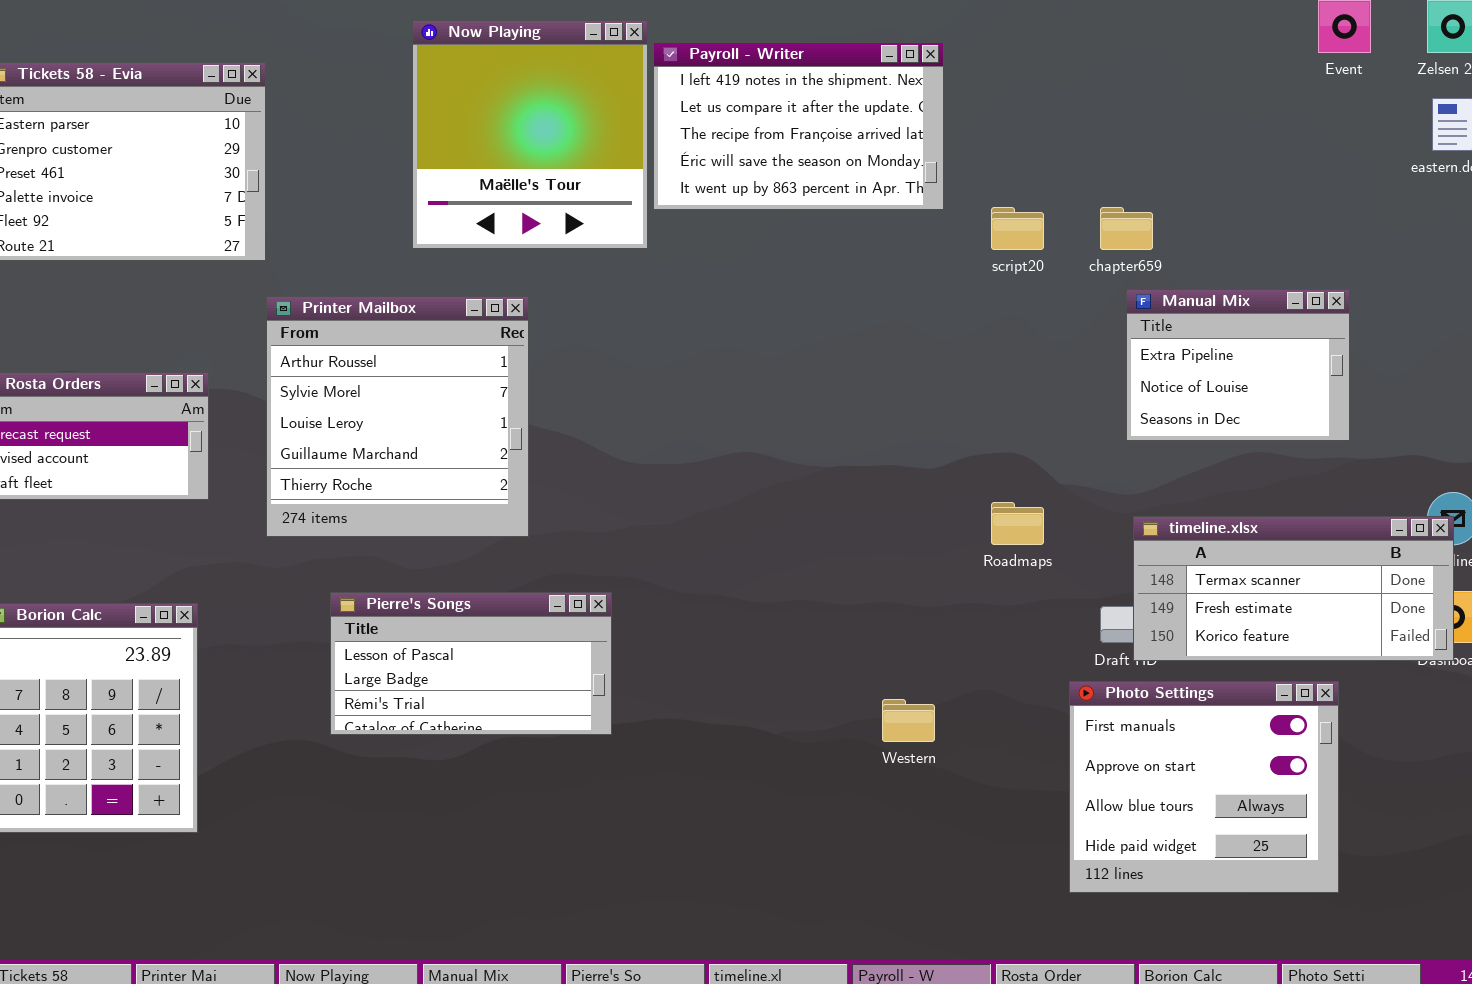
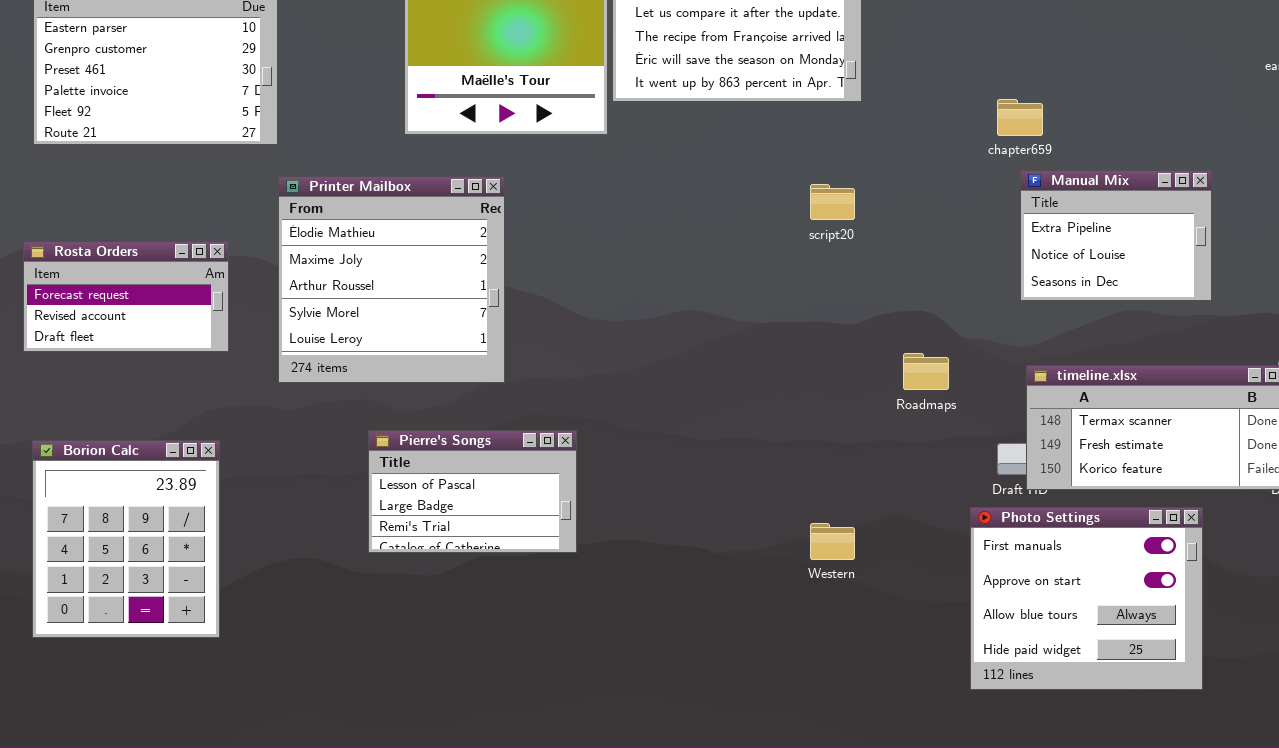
script20: [991,207,1044,250] -> [810,184,855,220], moved
Printer Mailbox: [266,296,529,537] -> [278,176,505,383], scrolled up 2 rows
Pierre's Songs: [330,592,612,735] -> [368,430,577,553], resized

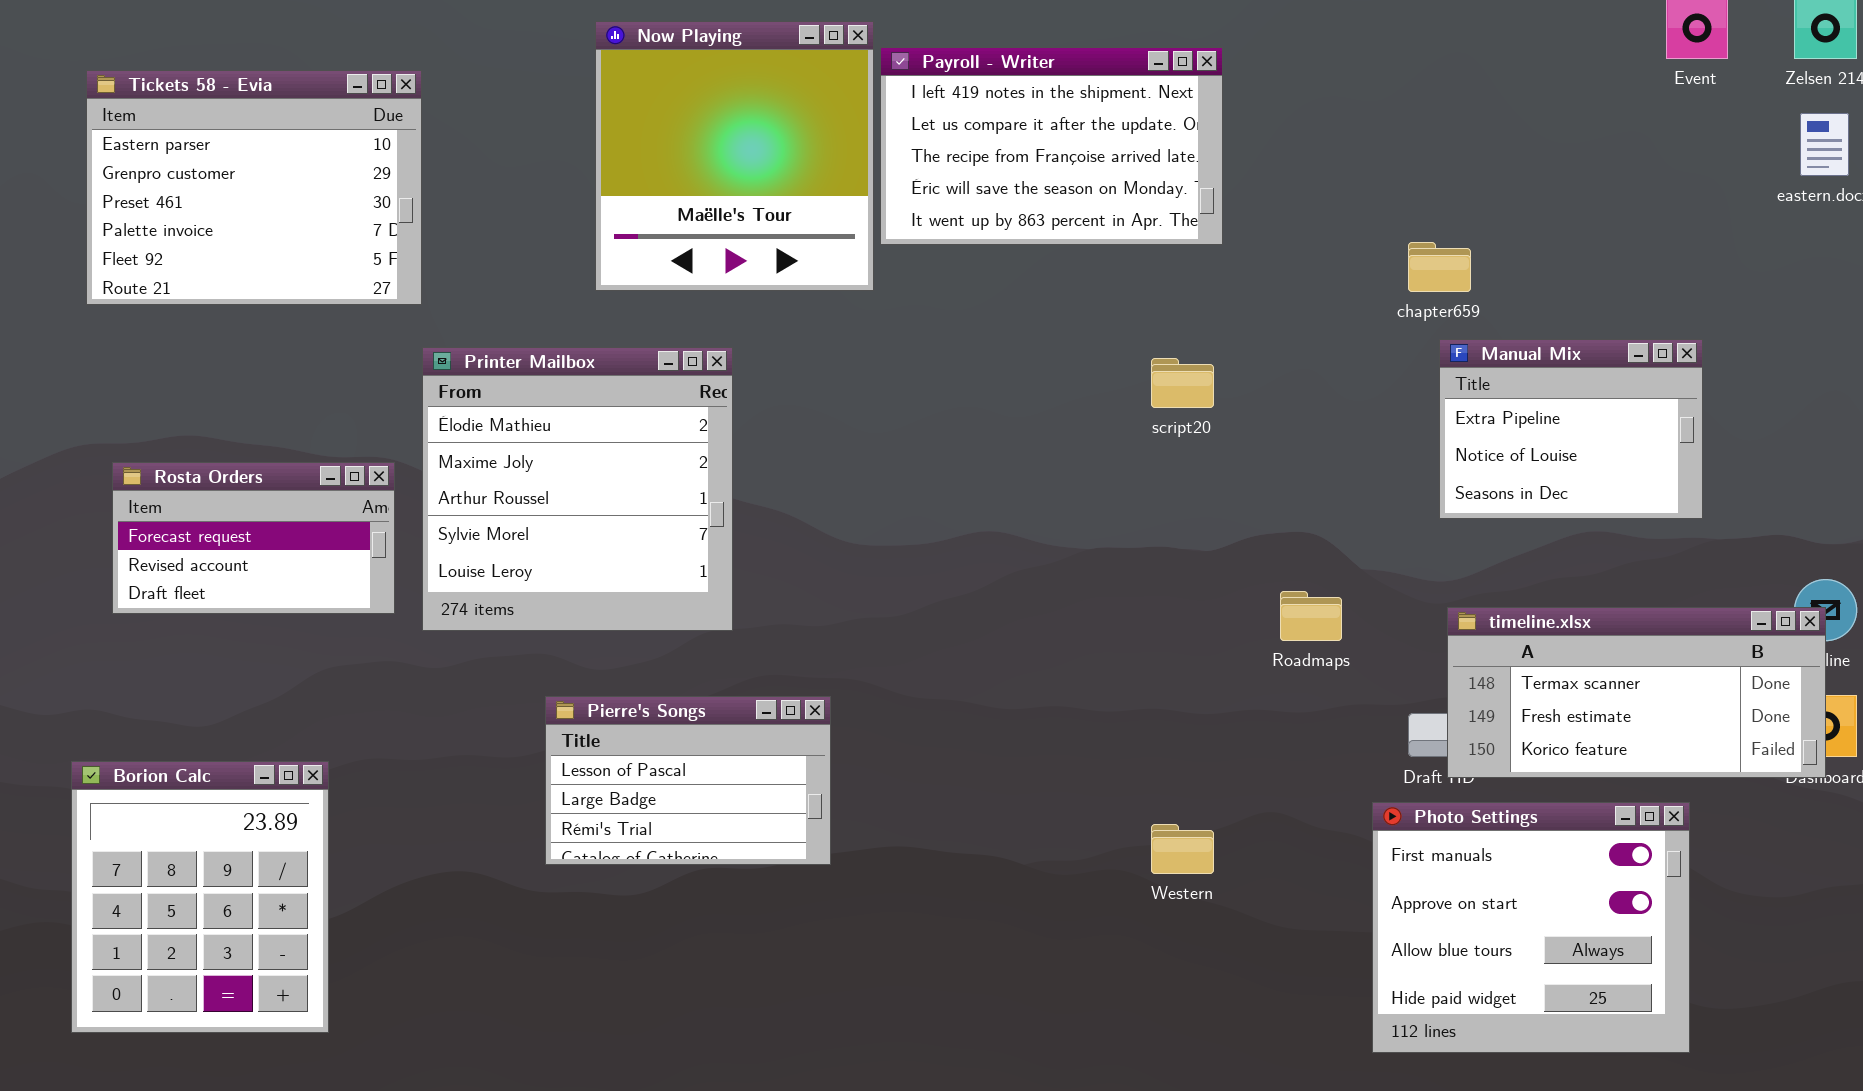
Rosta Orders: [23,241,229,352] -> [112,462,395,614], moved
Borion Calc: [32,440,220,638] -> [71,761,329,1033], moved

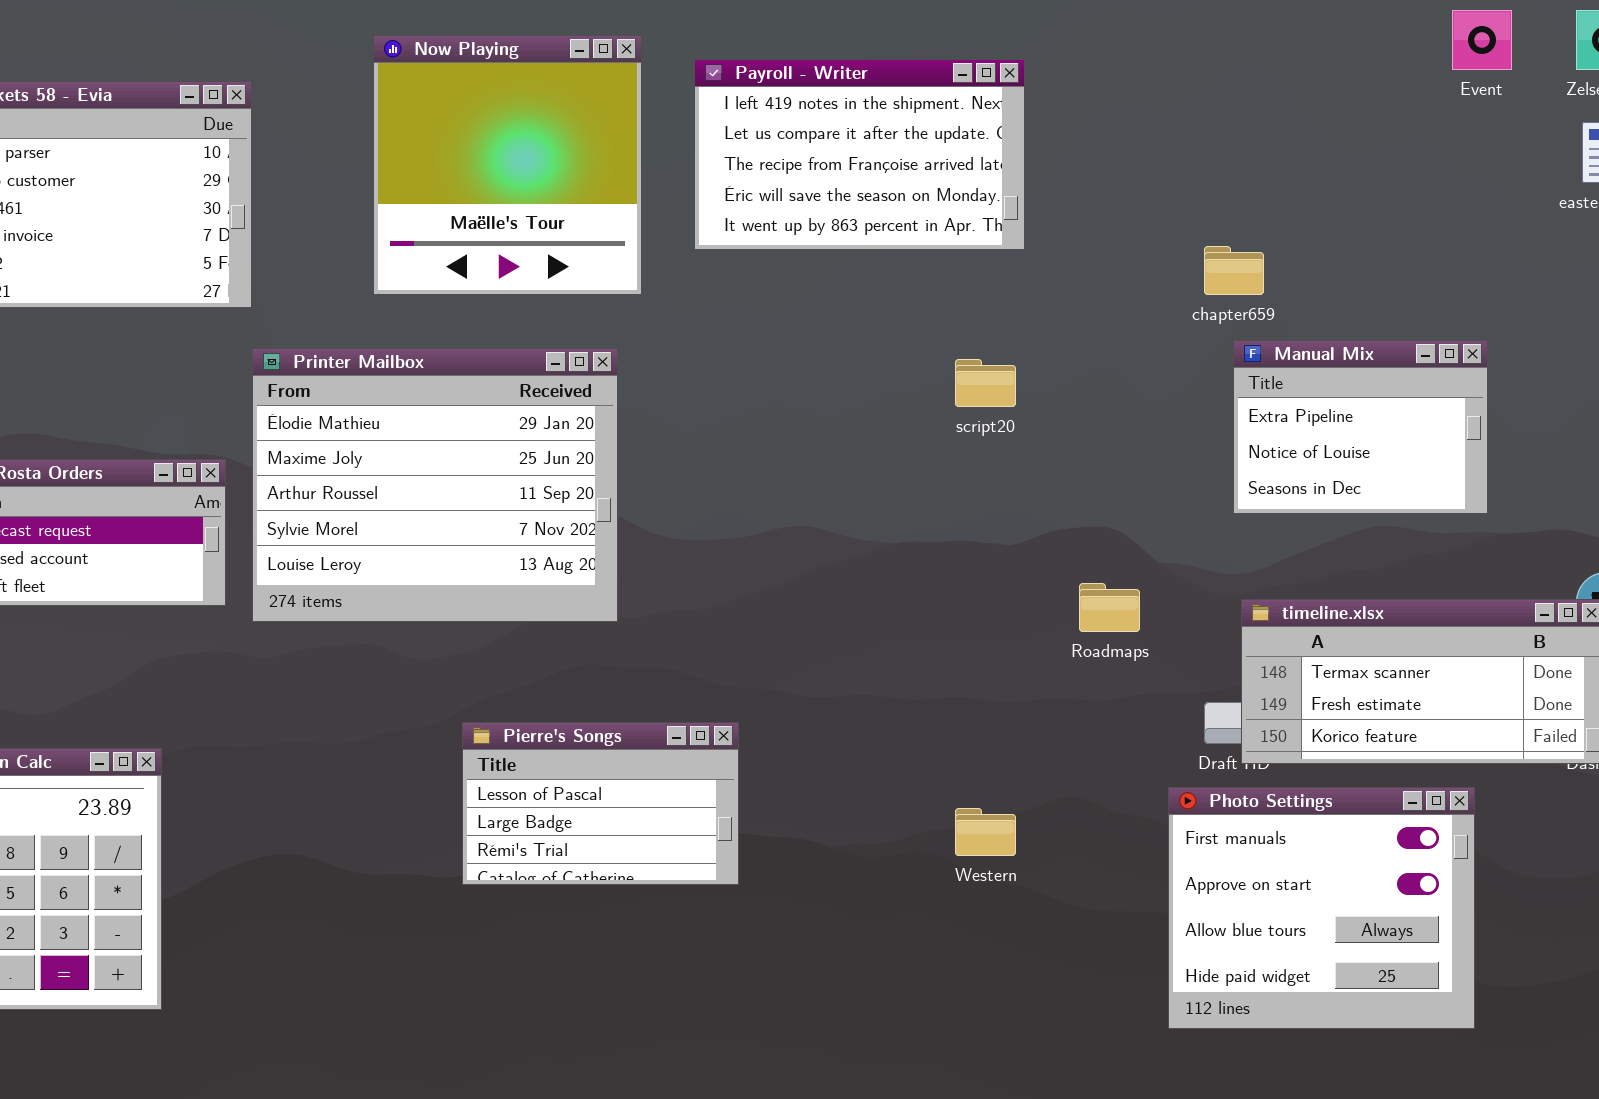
Now Playing: [595,21,874,291] -> [373,35,642,295], moved
Printer Mailbox: [422,347,733,631] -> [252,348,618,622], resized
Pierre's Songs: [545,696,831,865] -> [462,722,739,885], moved

